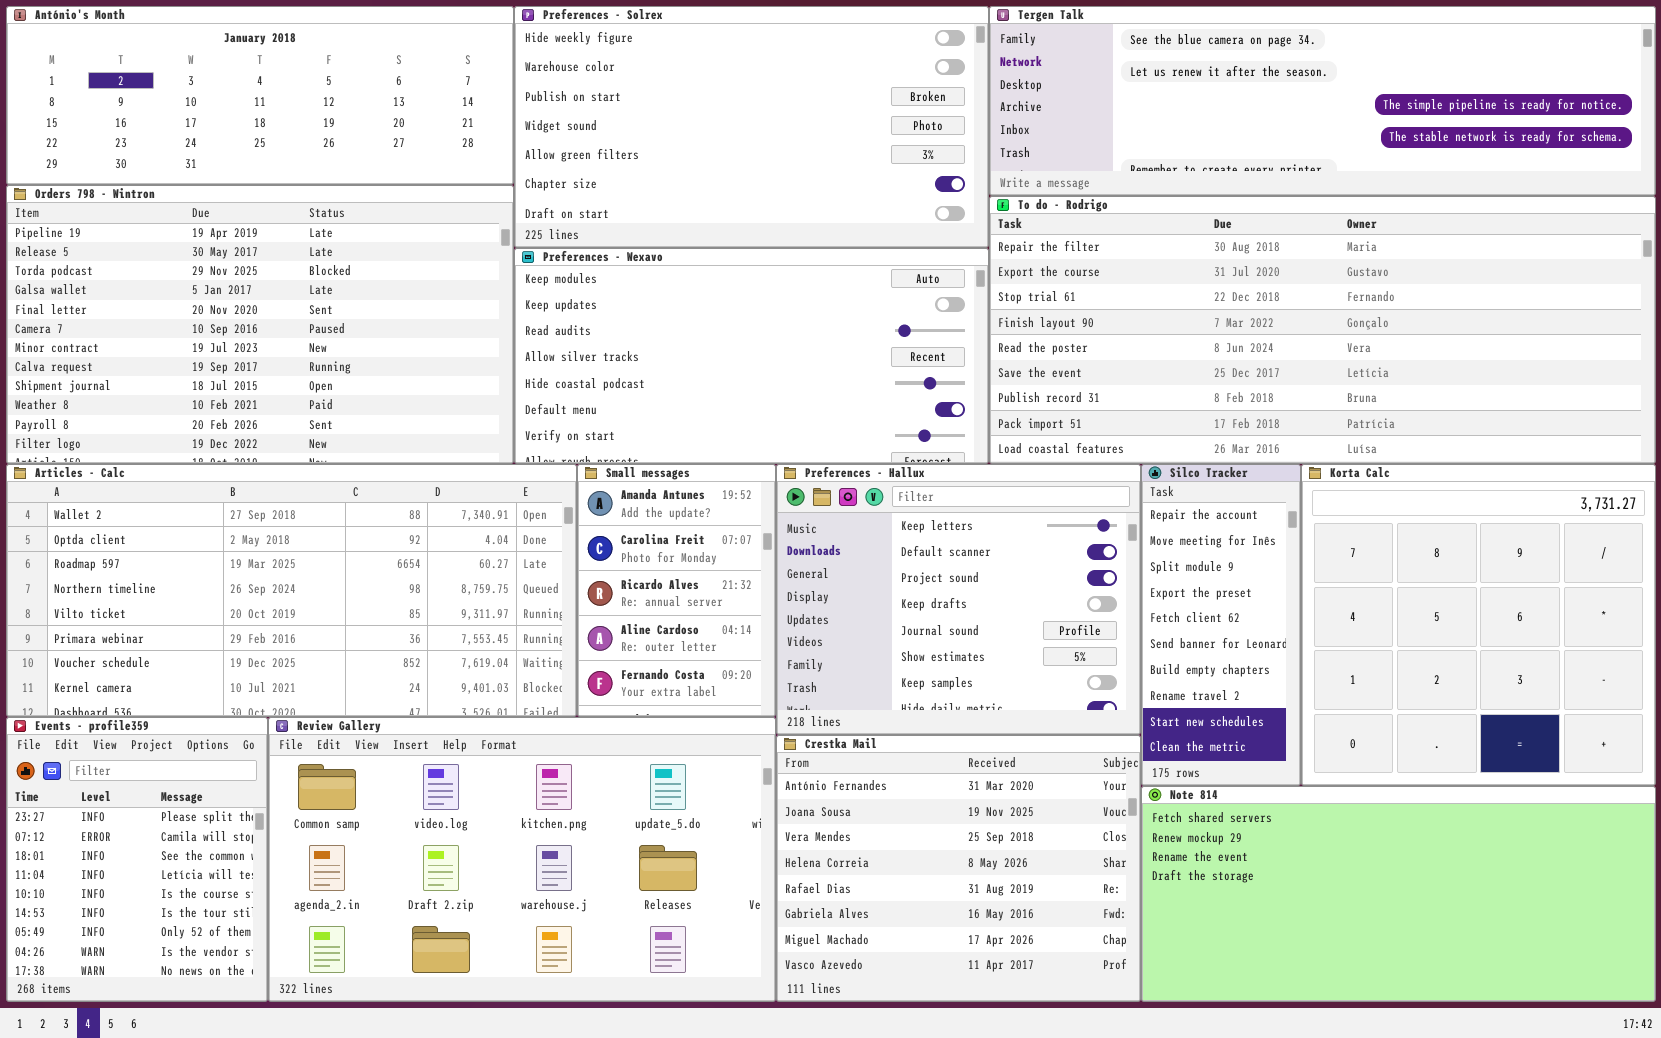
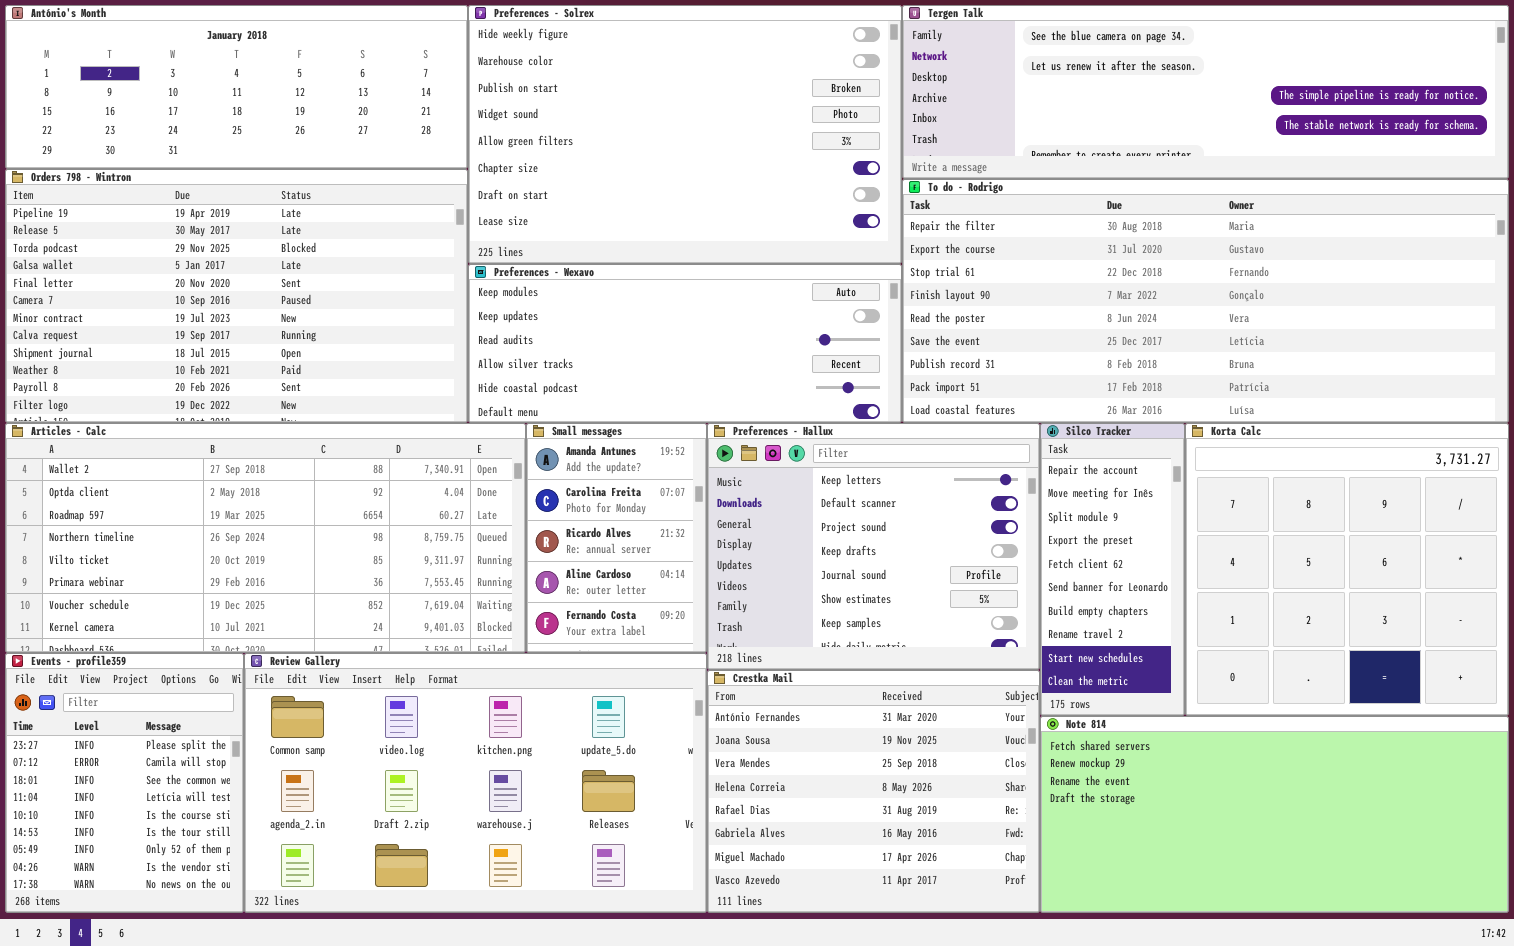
Preferences - Solrex: [514,6,989,248] -> [468,5,902,264], resized
Preferences - Wexavo: [514,248,989,464] -> [468,264,902,423], resized

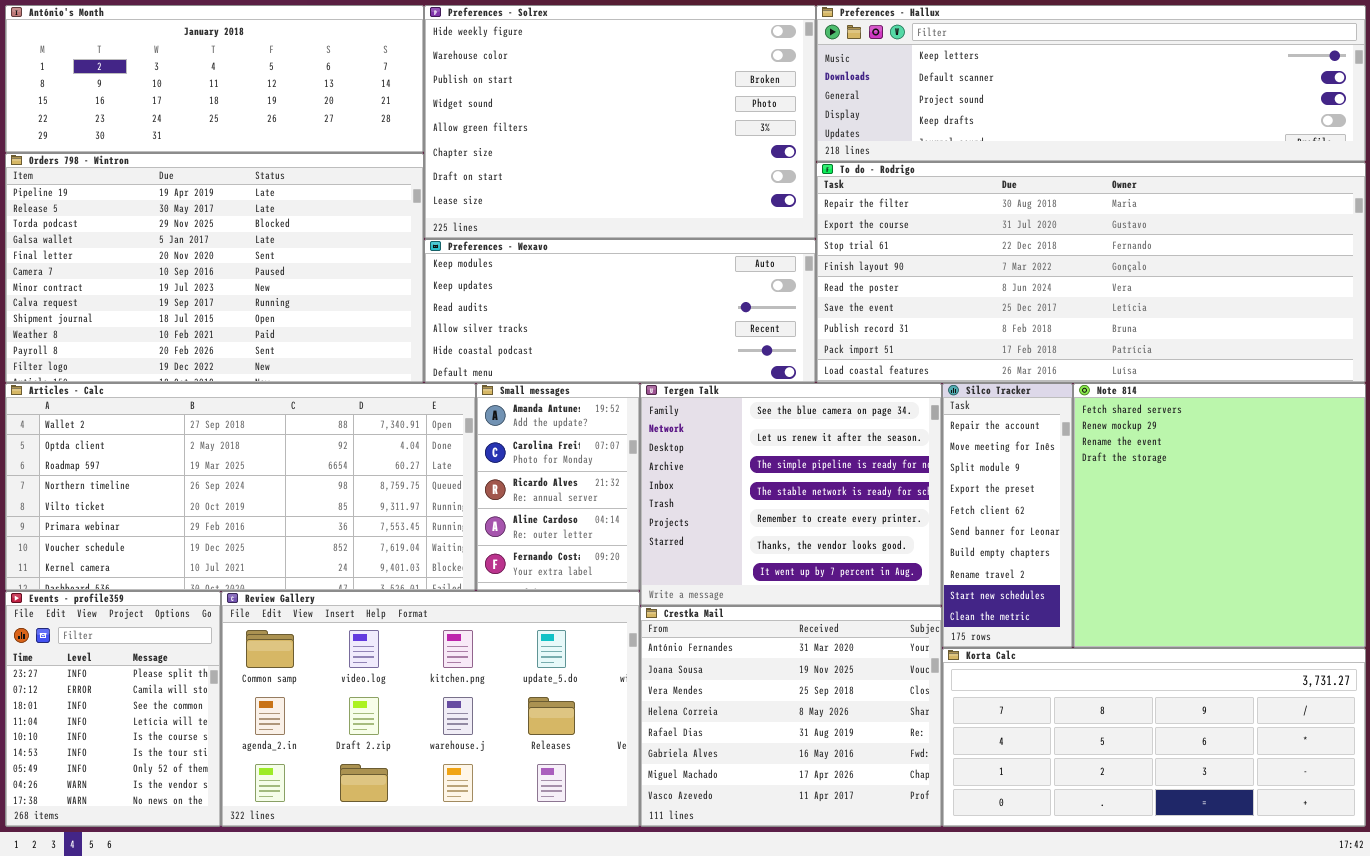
Tergen Talk: [902,5,1509,179] -> [640,383,942,606], moved, resized
Preferences - Hallux: [707,423,1040,670] -> [816,5,1366,162], moved, resized
Korta Calc: [1185,423,1509,716] -> [942,648,1366,827], moved, resized
Note 814: [1040,716,1509,913] -> [1073,383,1366,648], moved, resized

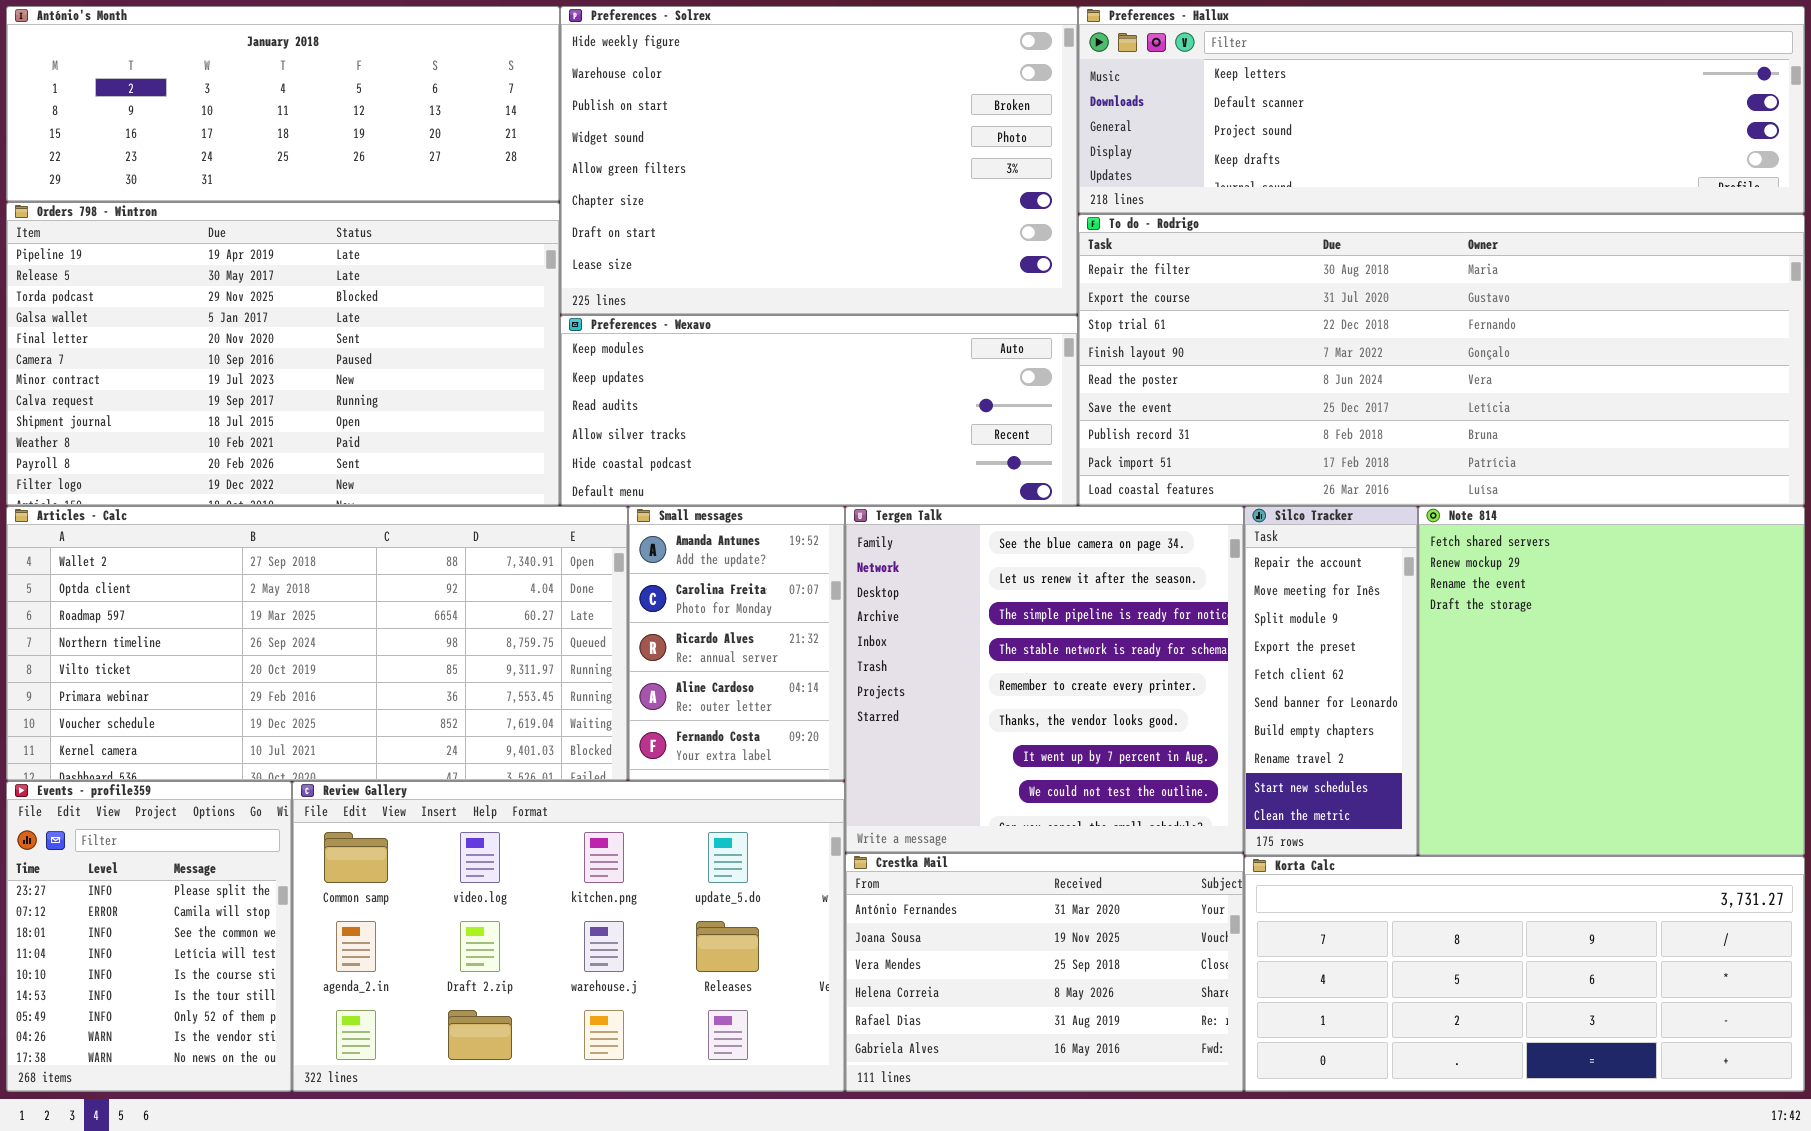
Tergen Talk: [640,383,942,606] -> [845,506,1244,853], resized
Crestka Mail: [640,606,942,827] -> [845,853,1244,1092], resized

